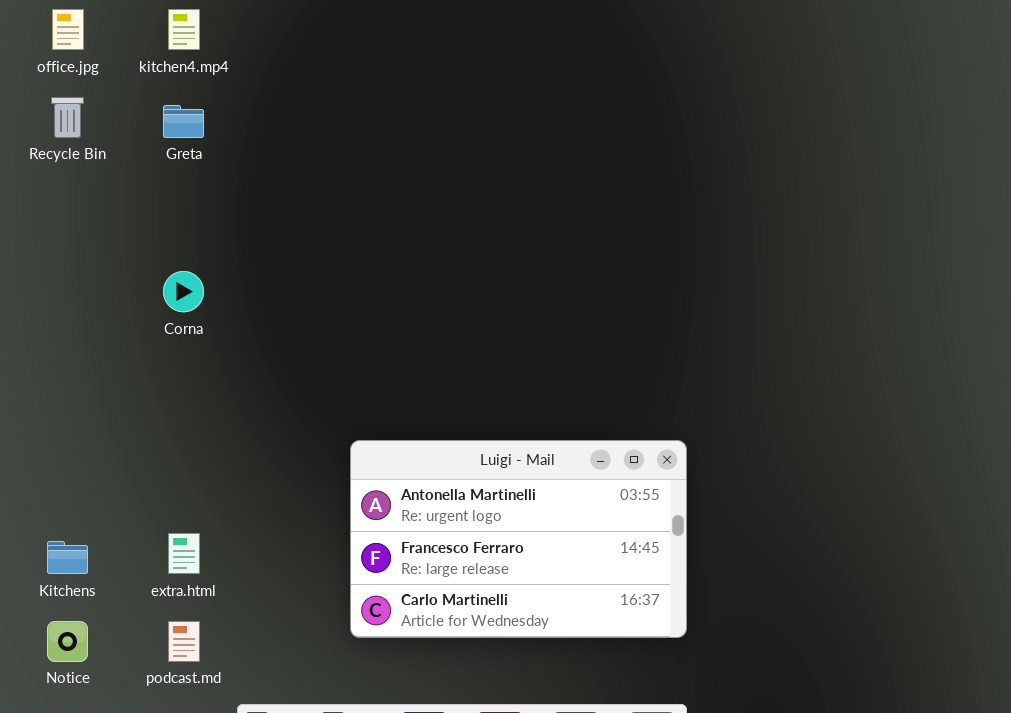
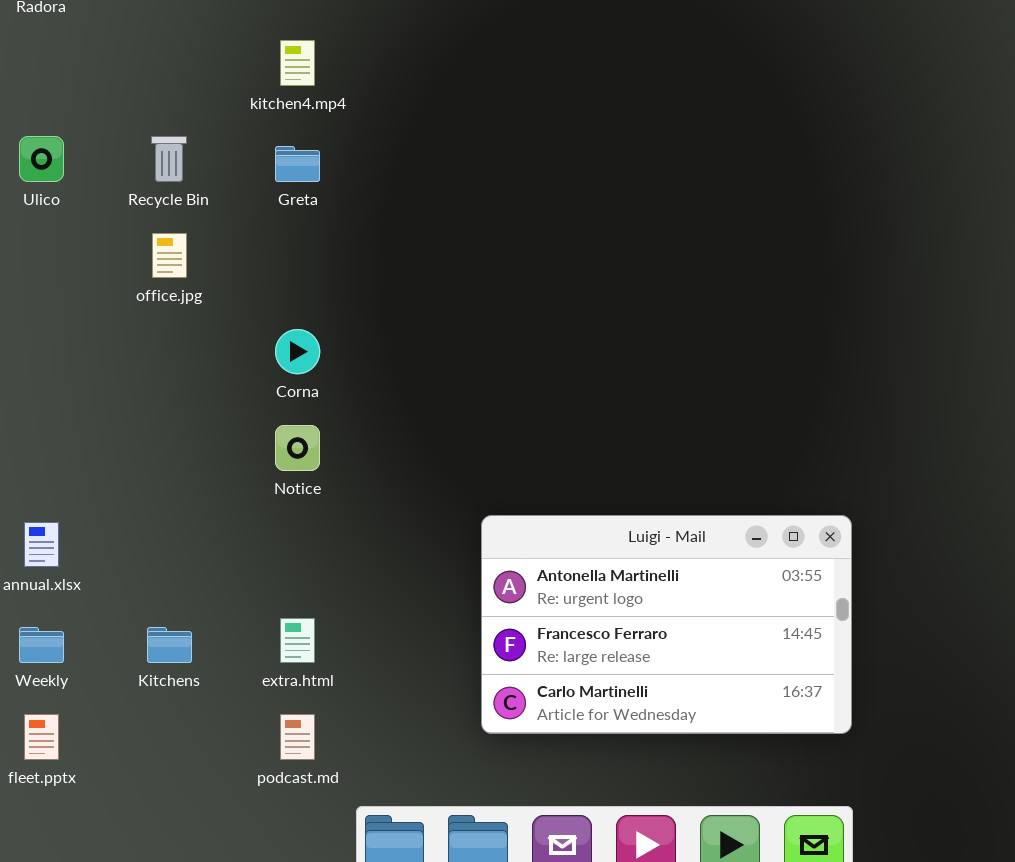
office.jpg: [52,9,84,50] -> [152,233,187,278], moved
Notice: [47,621,88,662] -> [275,425,320,471], moved

